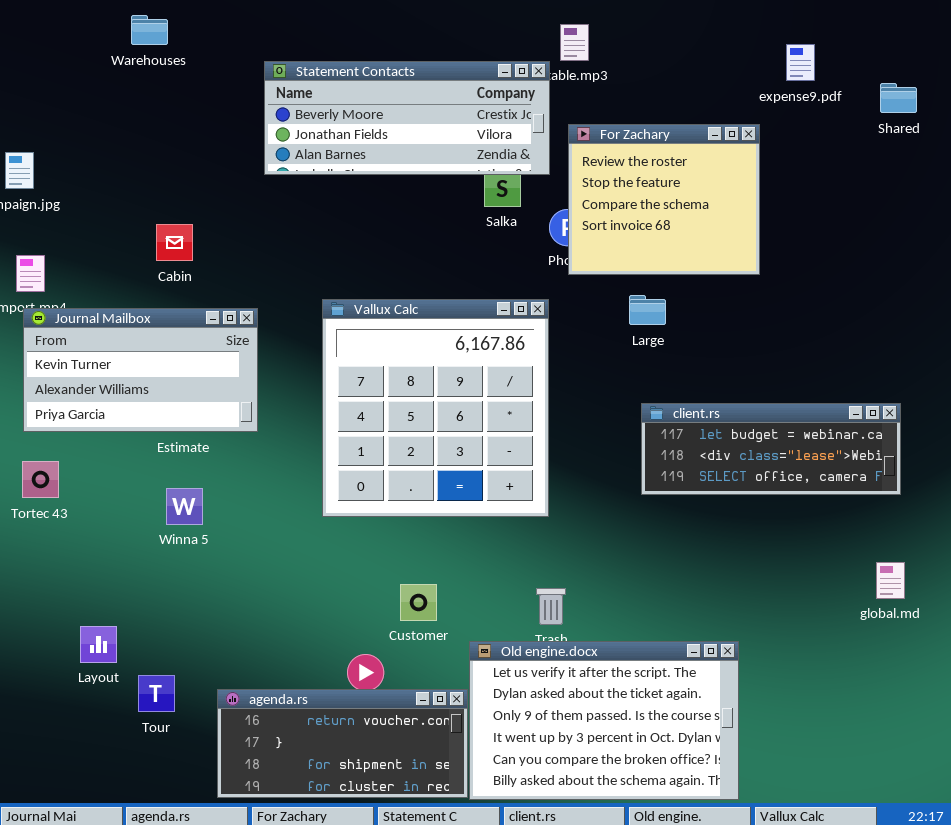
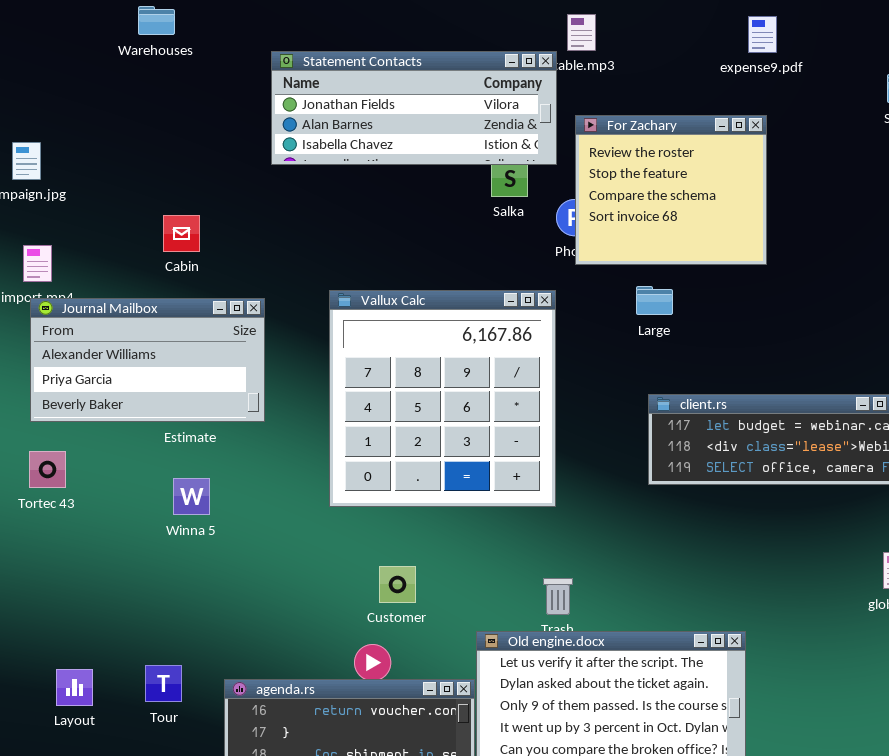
expense9.pdf: [786,44,815,81] -> [748,16,777,53], moved
Statement Contacts: [264,61,550,175] -> [271,51,557,165], scrolled down 1 row
Journal Mailbox: [23,308,258,432] -> [30,298,265,422], scrolled down 1 row
Customer: [400,584,437,621] -> [379,566,416,603], moved
Layout: [80,626,117,663] -> [56,669,93,706], moved

